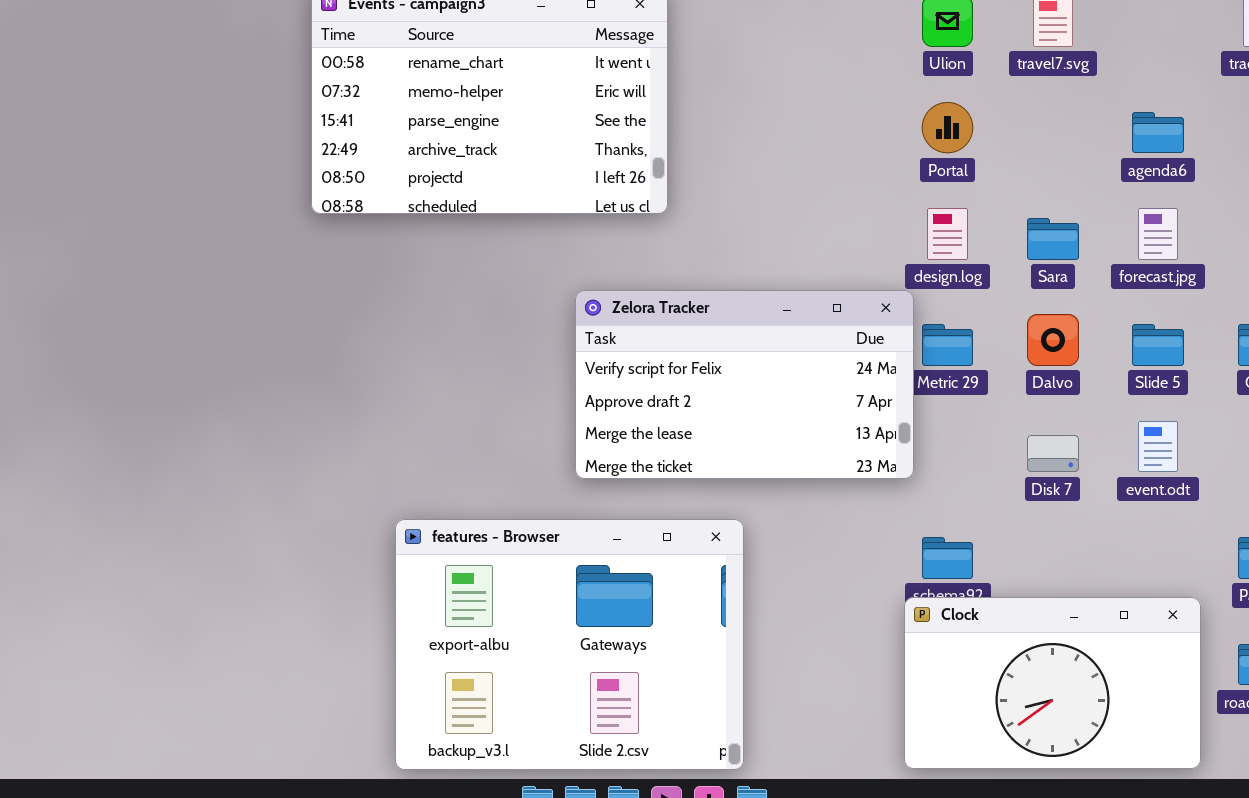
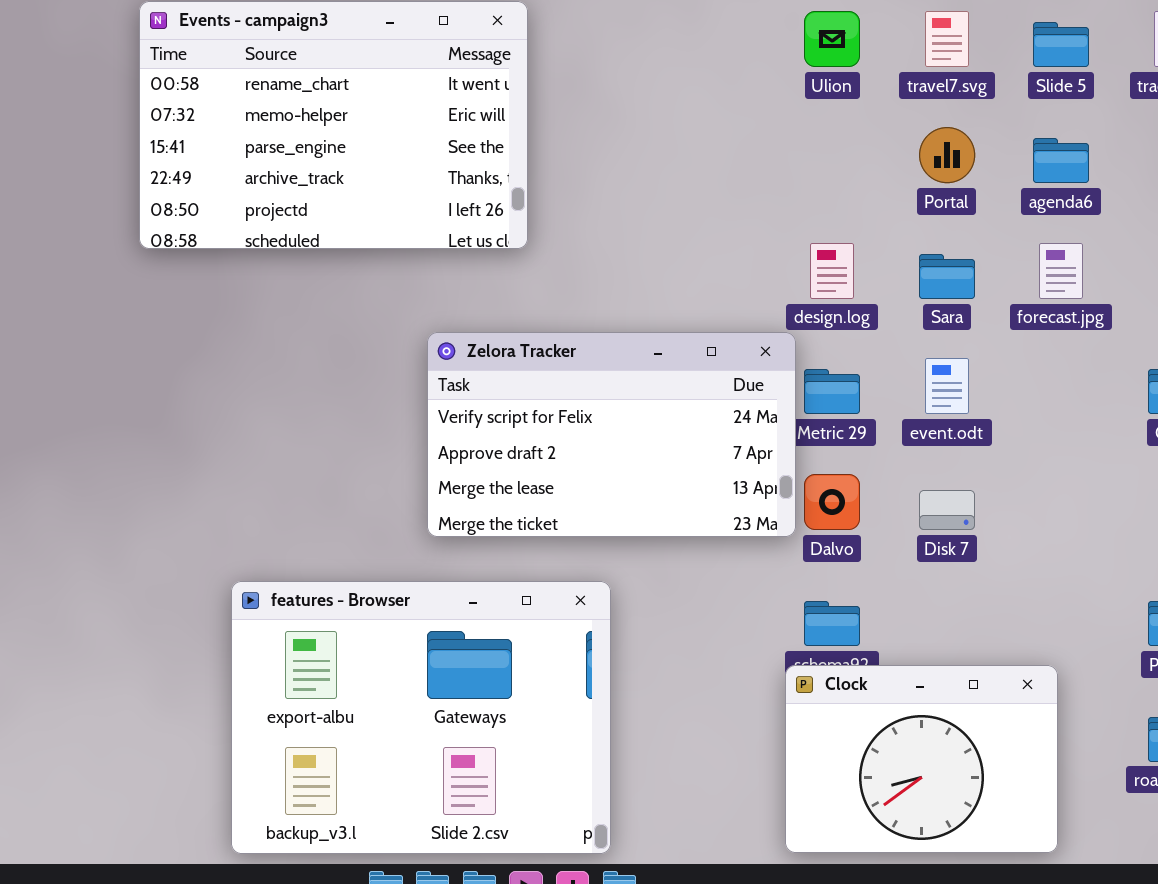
Portal: [922,102,973,153] -> [919,127,975,183], moved
Dalvo: [1027,314,1079,366] -> [804,474,860,530], moved
Slide 5: [1132,324,1184,366] -> [1033,22,1089,67], moved
event.odt: [1138,421,1178,472] -> [925,358,969,414], moved
Clock: [904,597,1201,769] -> [785,665,1058,853], resized

